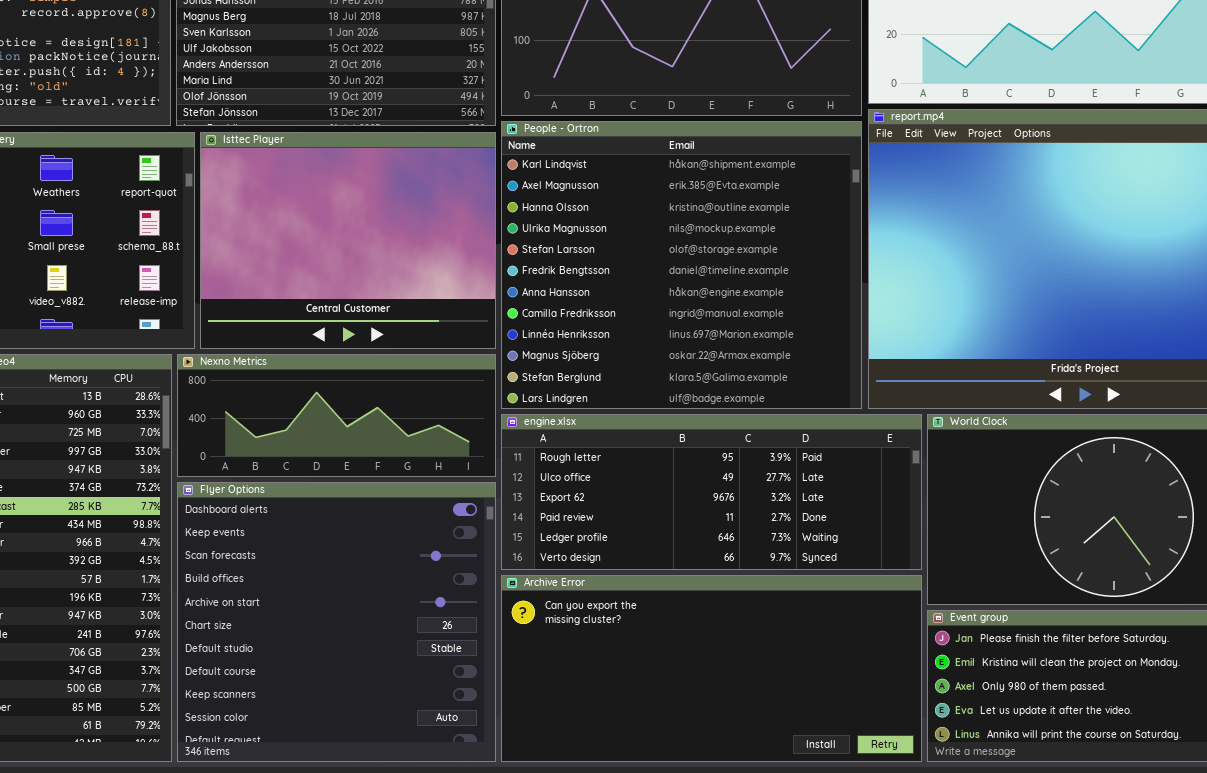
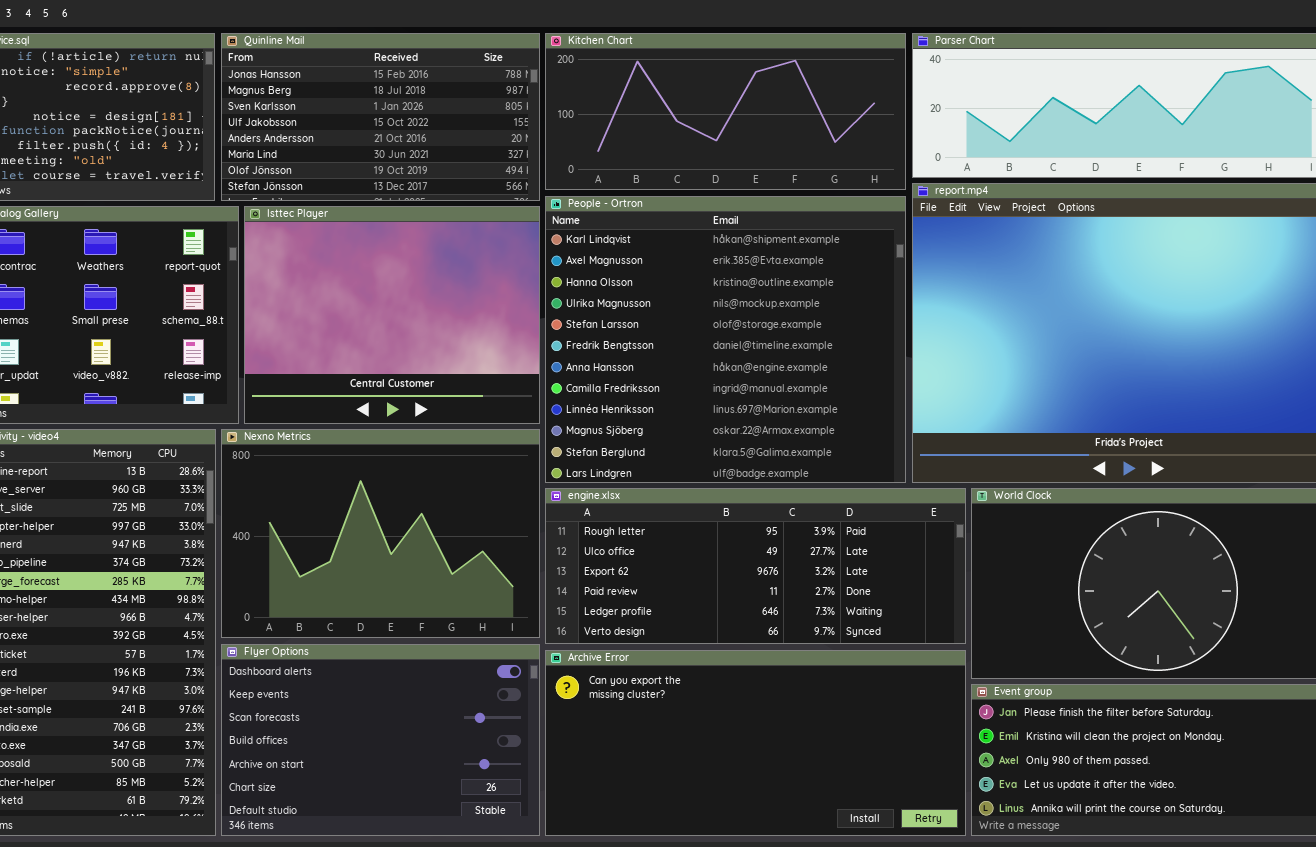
Nexno Metrics: [177,354,496,477] -> [221,429,540,638], resized
Flyer Options: [177,482,496,762] -> [221,644,540,836], resized

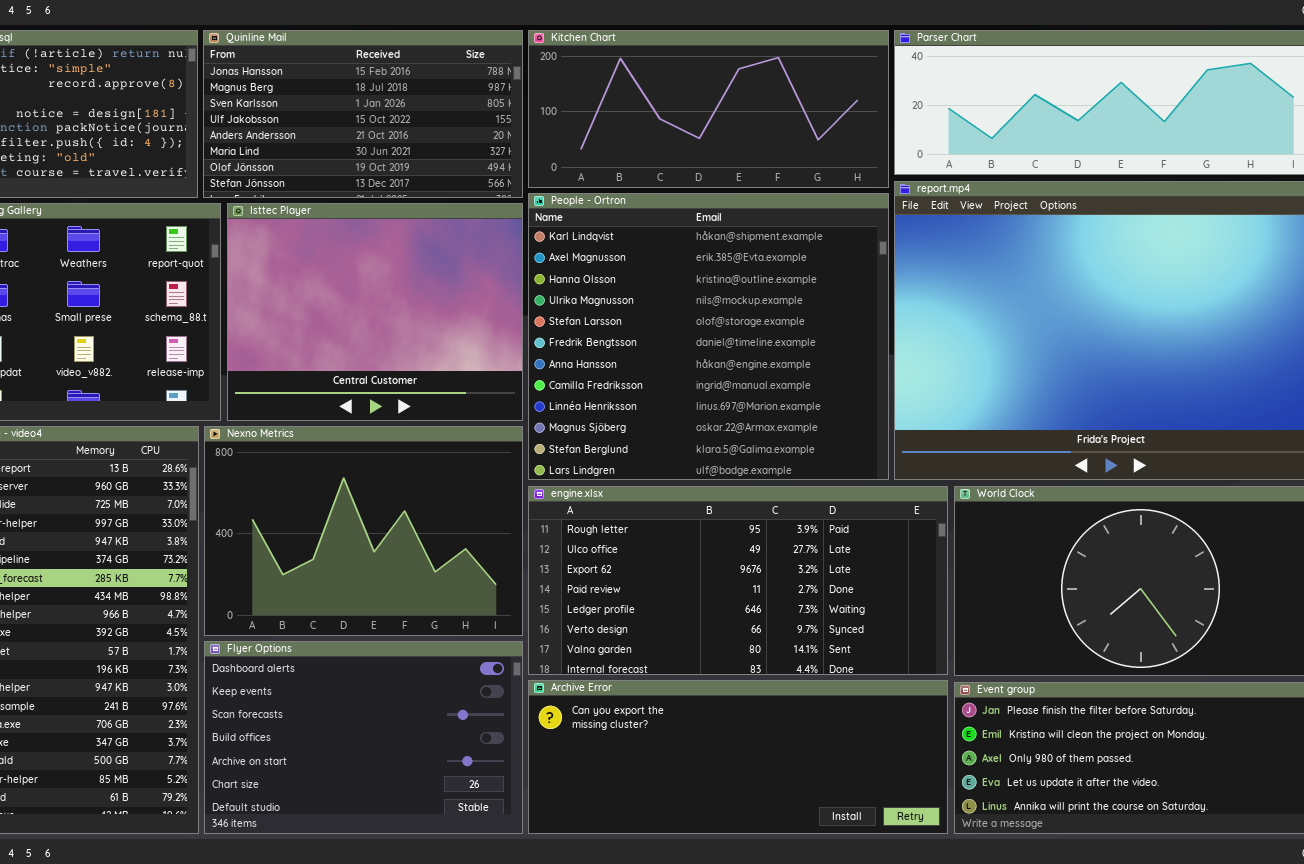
engine.xlsx: [545,488,966,644] -> [528,486,948,675], resized
Archive Error: [545,650,966,836] -> [528,680,948,834], resized

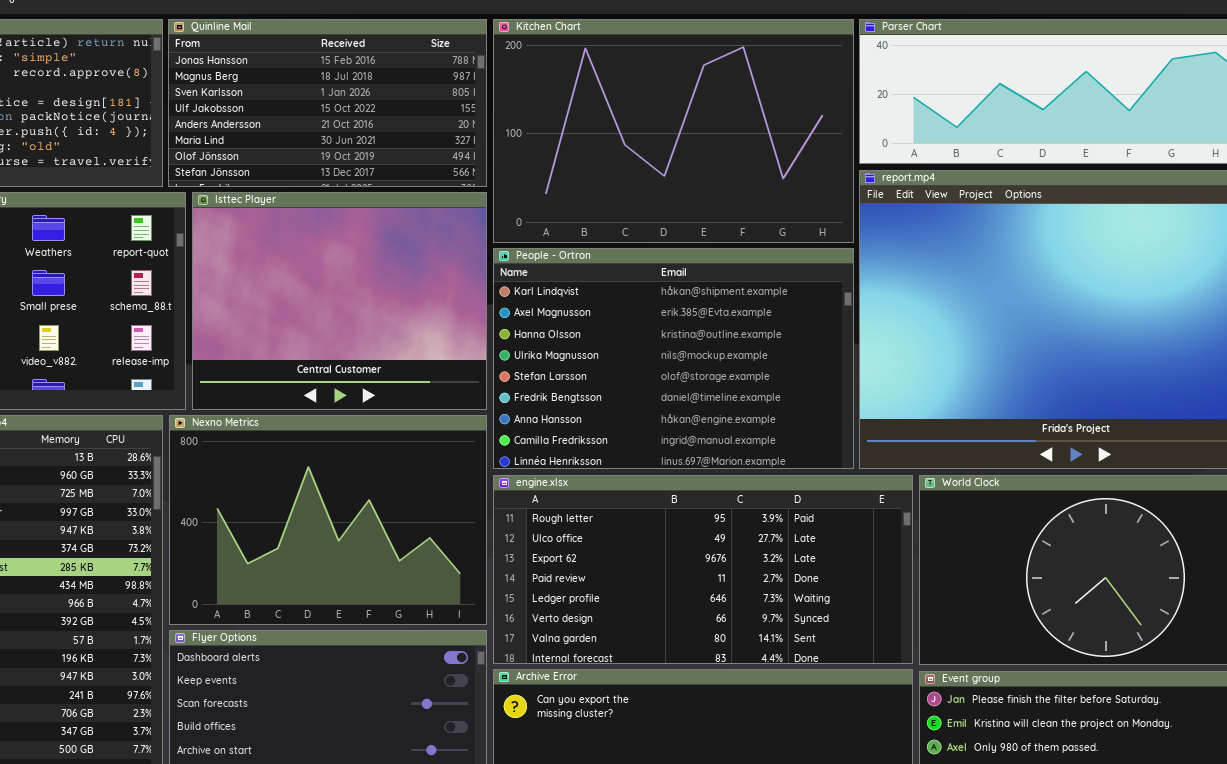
Kitchen Chart: [528,30,889,188] -> [493,19,854,243], resized
People - Ortron: [528,193,889,480] -> [493,248,854,469], resized

